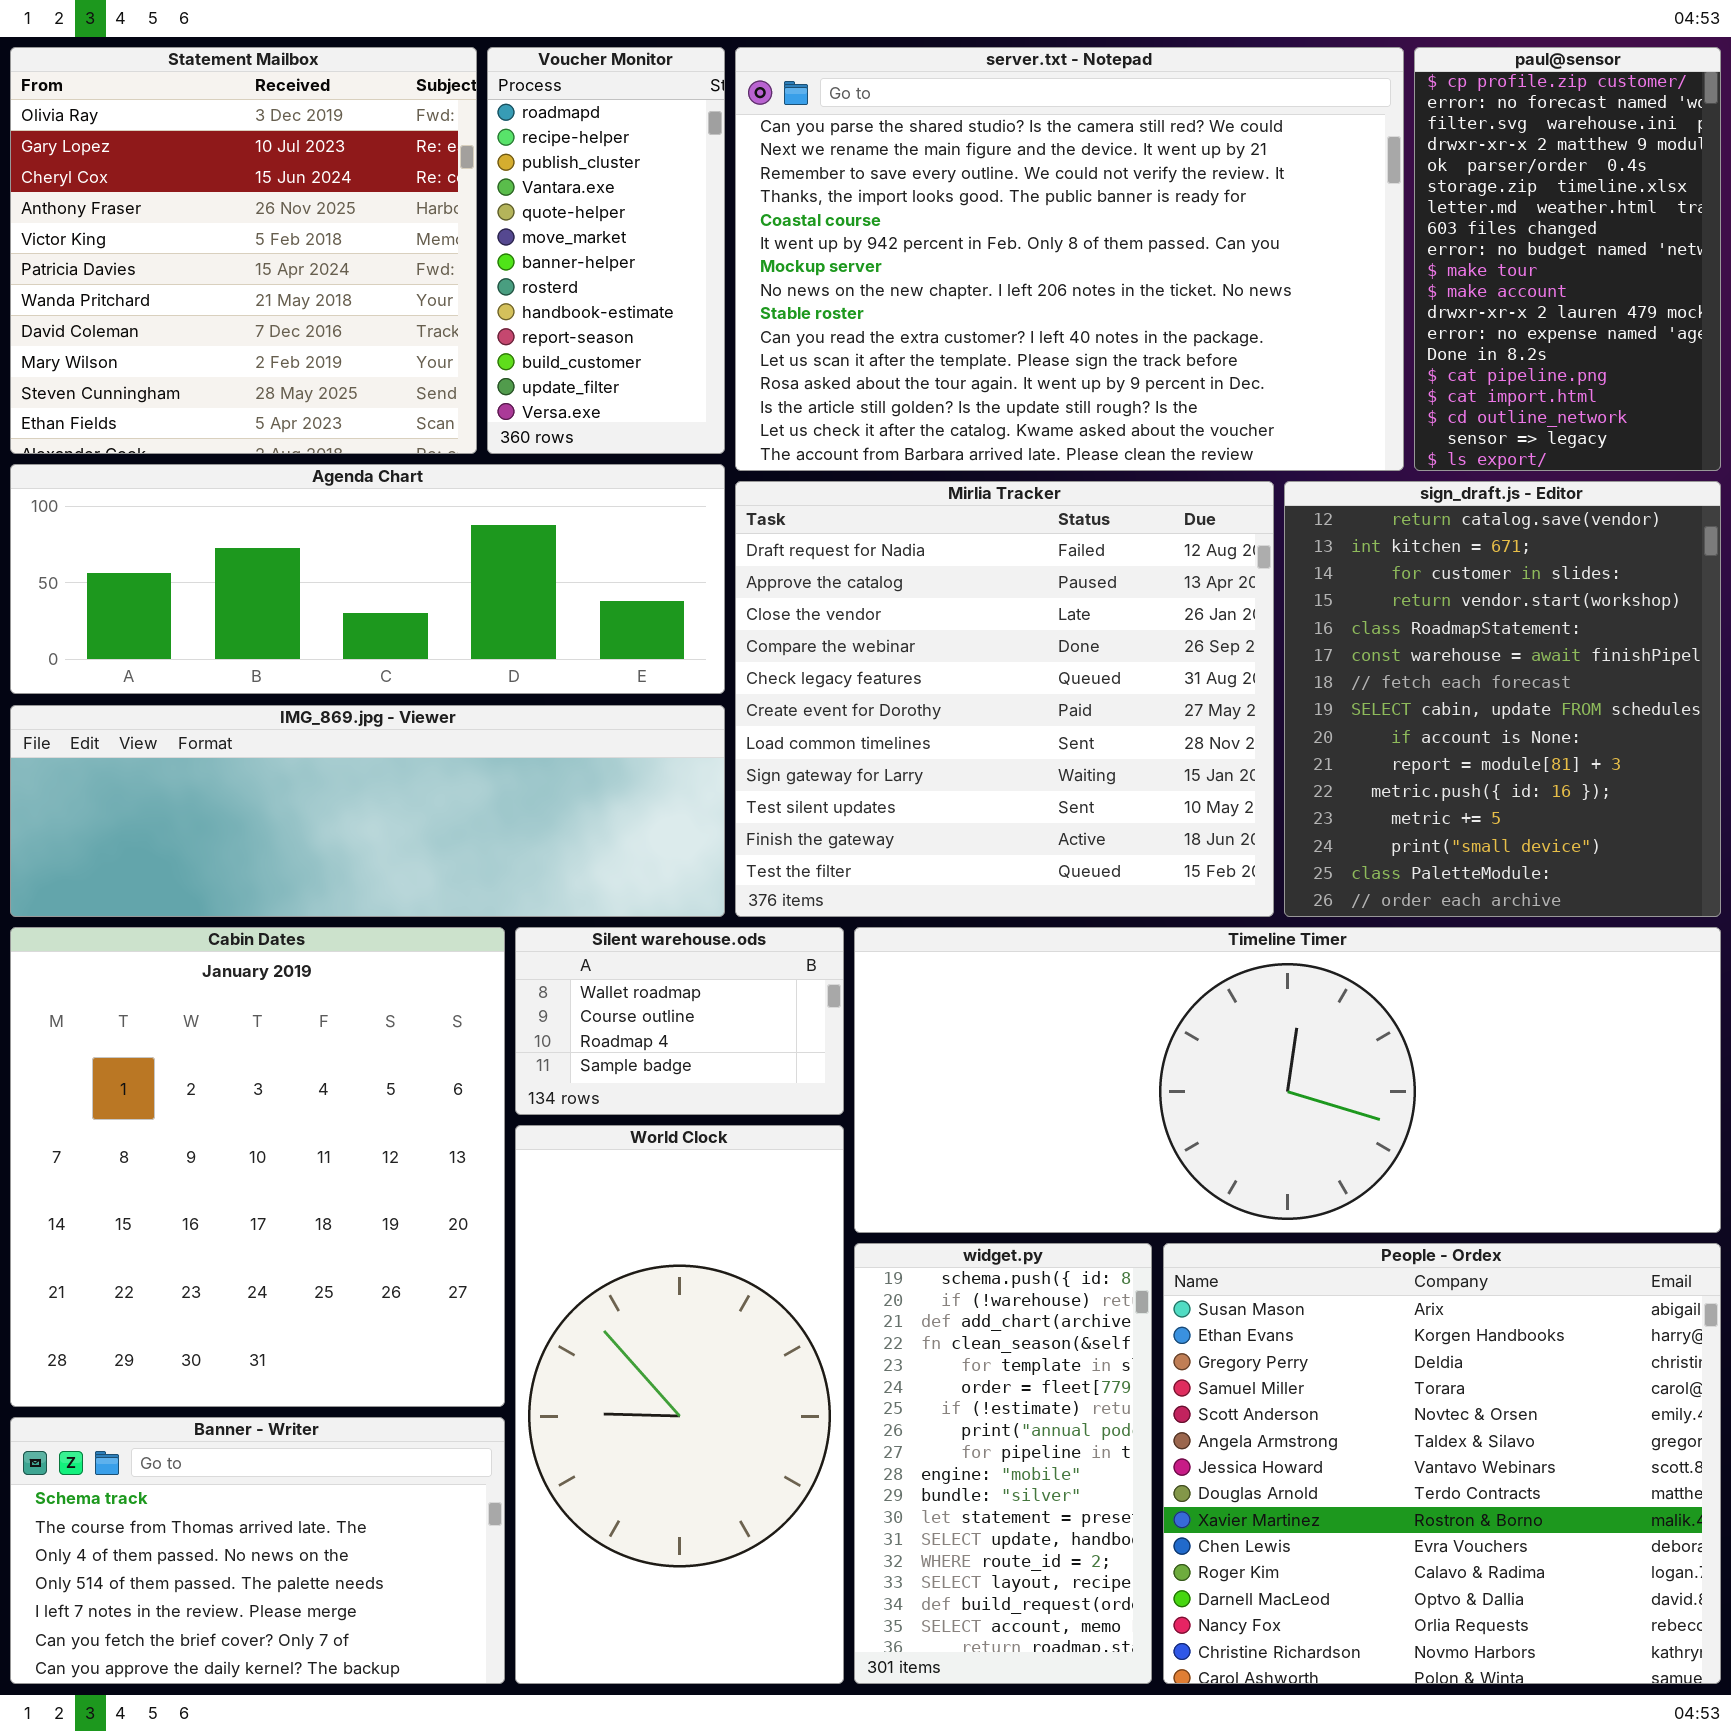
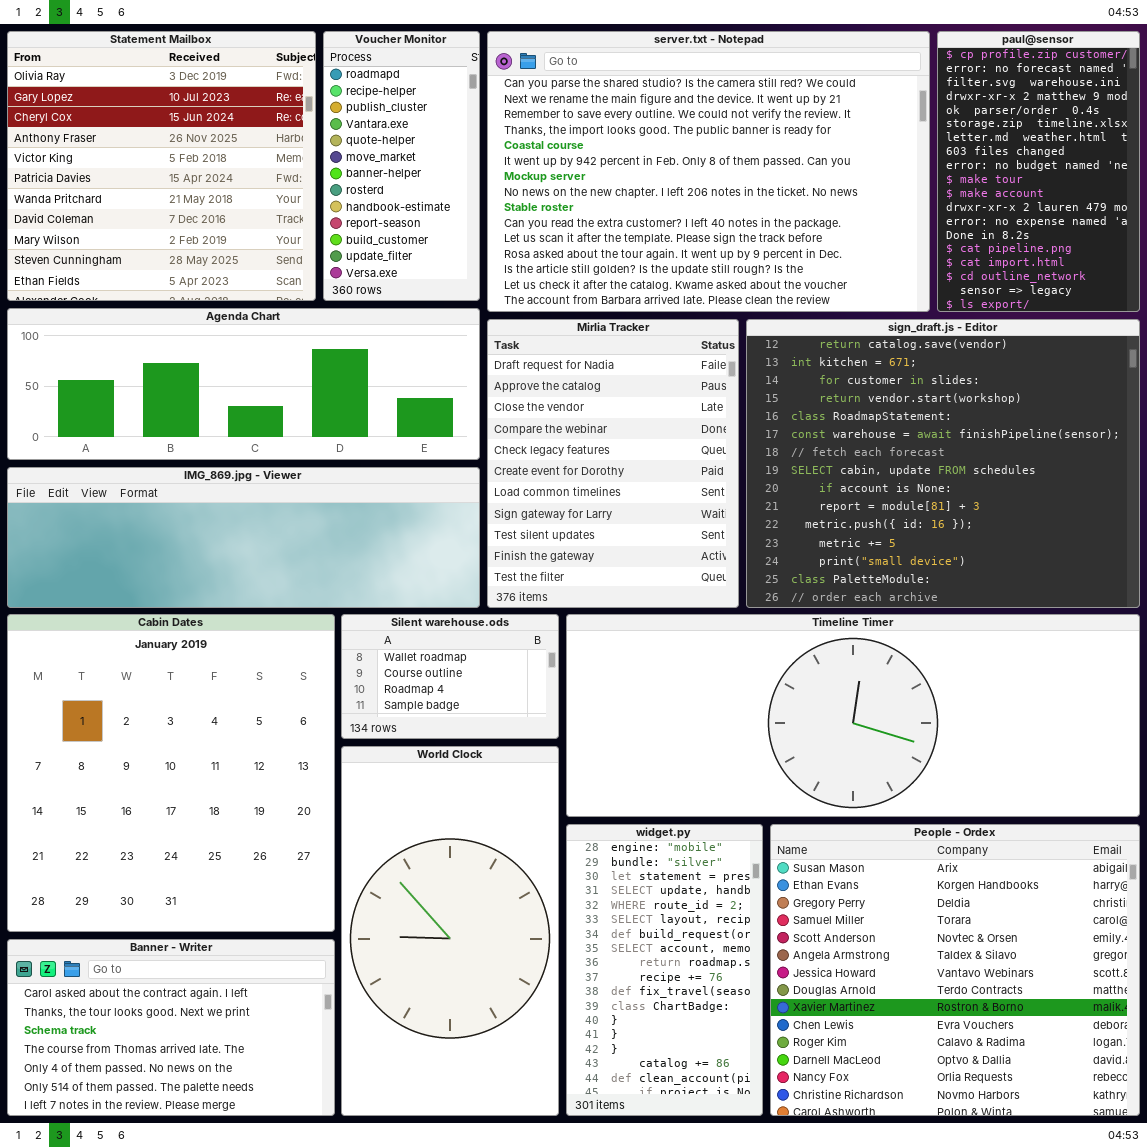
Mirlia Tracker: [735,481,1274,917] -> [487,319,739,608], resized
sign_draft.js - Editor: [1284,481,1721,917] -> [746,319,1140,608], resized
widget.py: [854,1243,1152,1684] -> [566,824,763,1116], scrolled down 9 rows
Banner - Writer: [10,1417,505,1684] -> [7,939,335,1116], scrolled up 2 rows

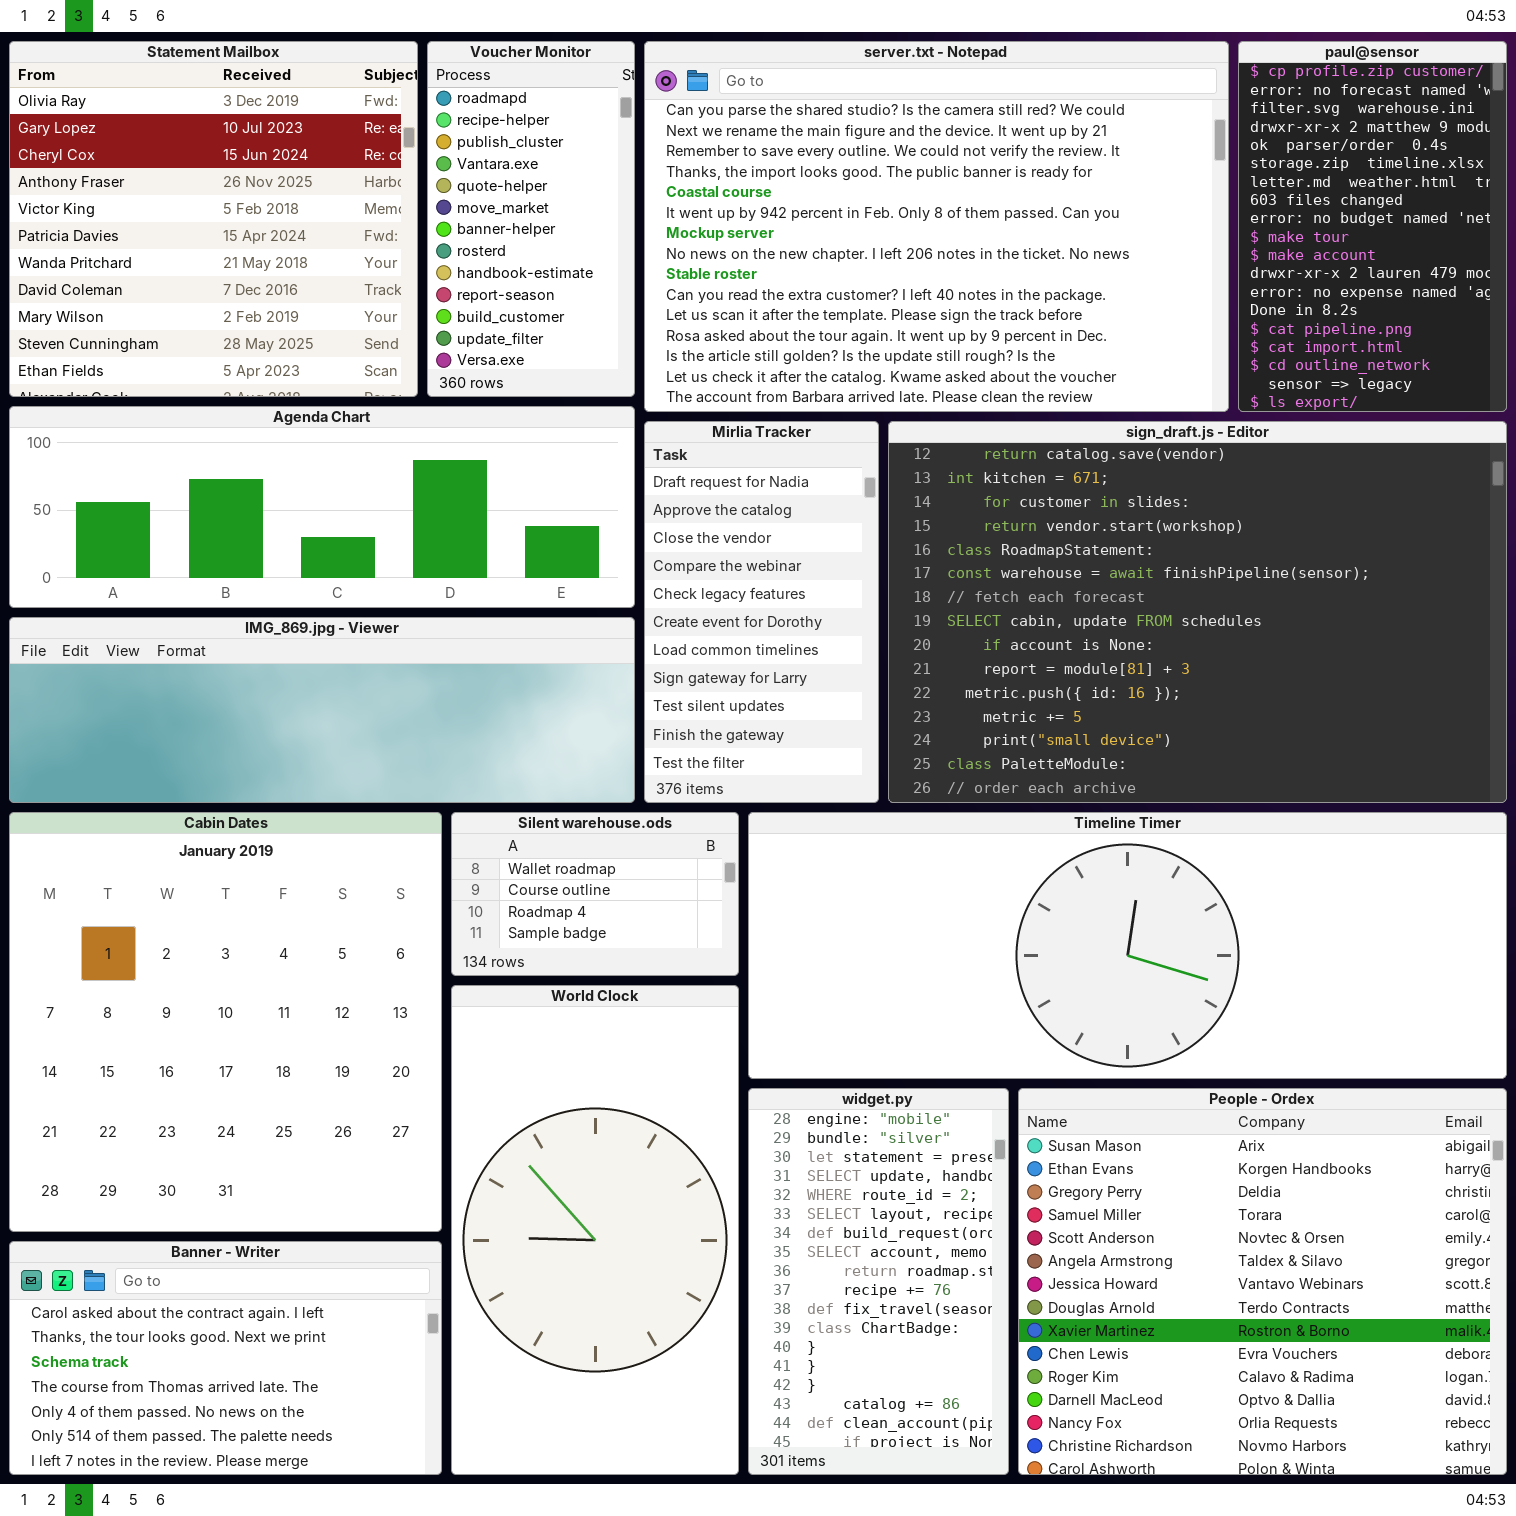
Mirlia Tracker: [487,319,739,608] -> [644,421,879,803], resized
sign_draft.js - Editor: [746,319,1140,608] -> [888,421,1507,803], resized

